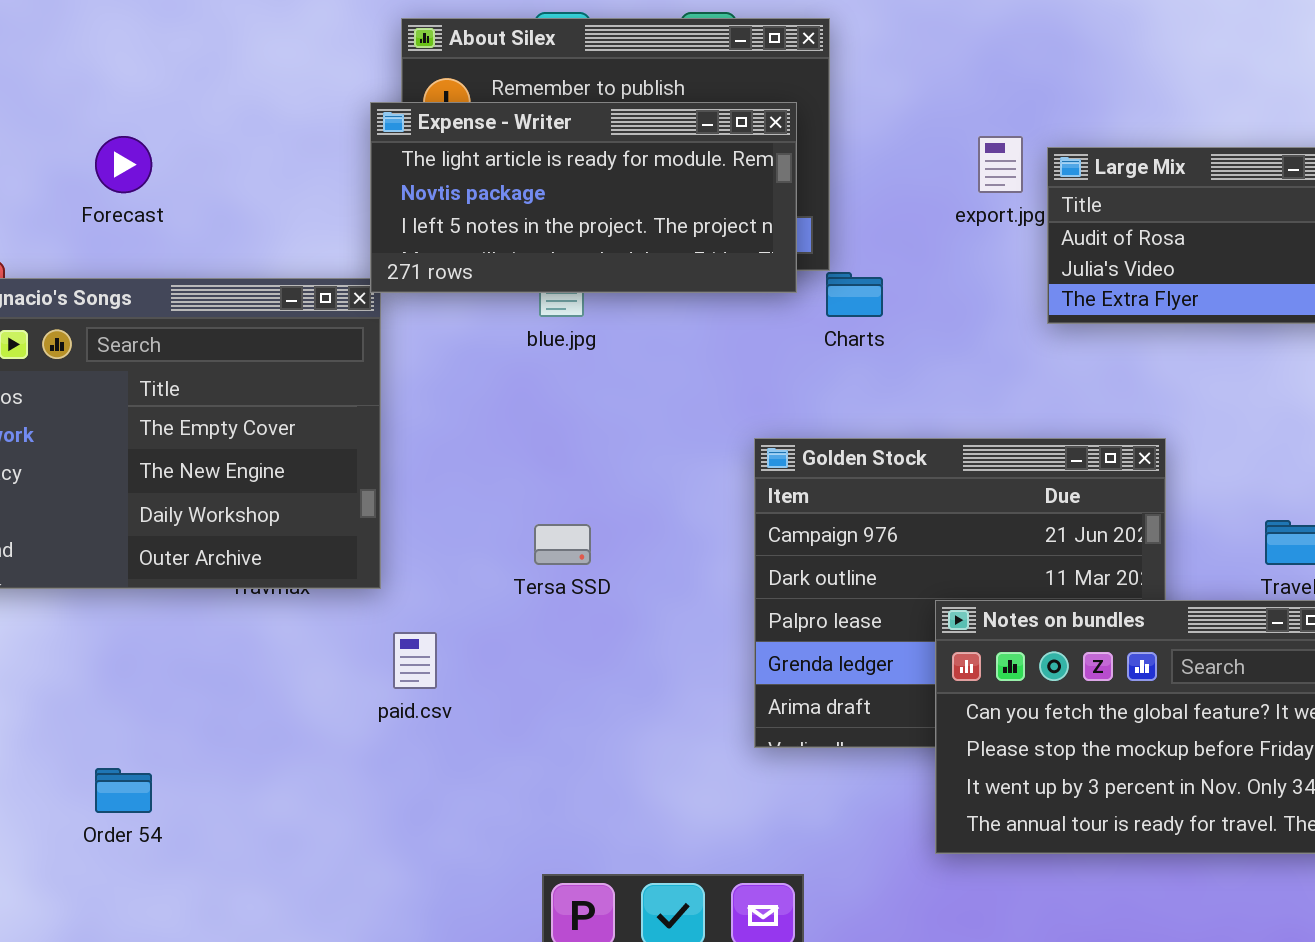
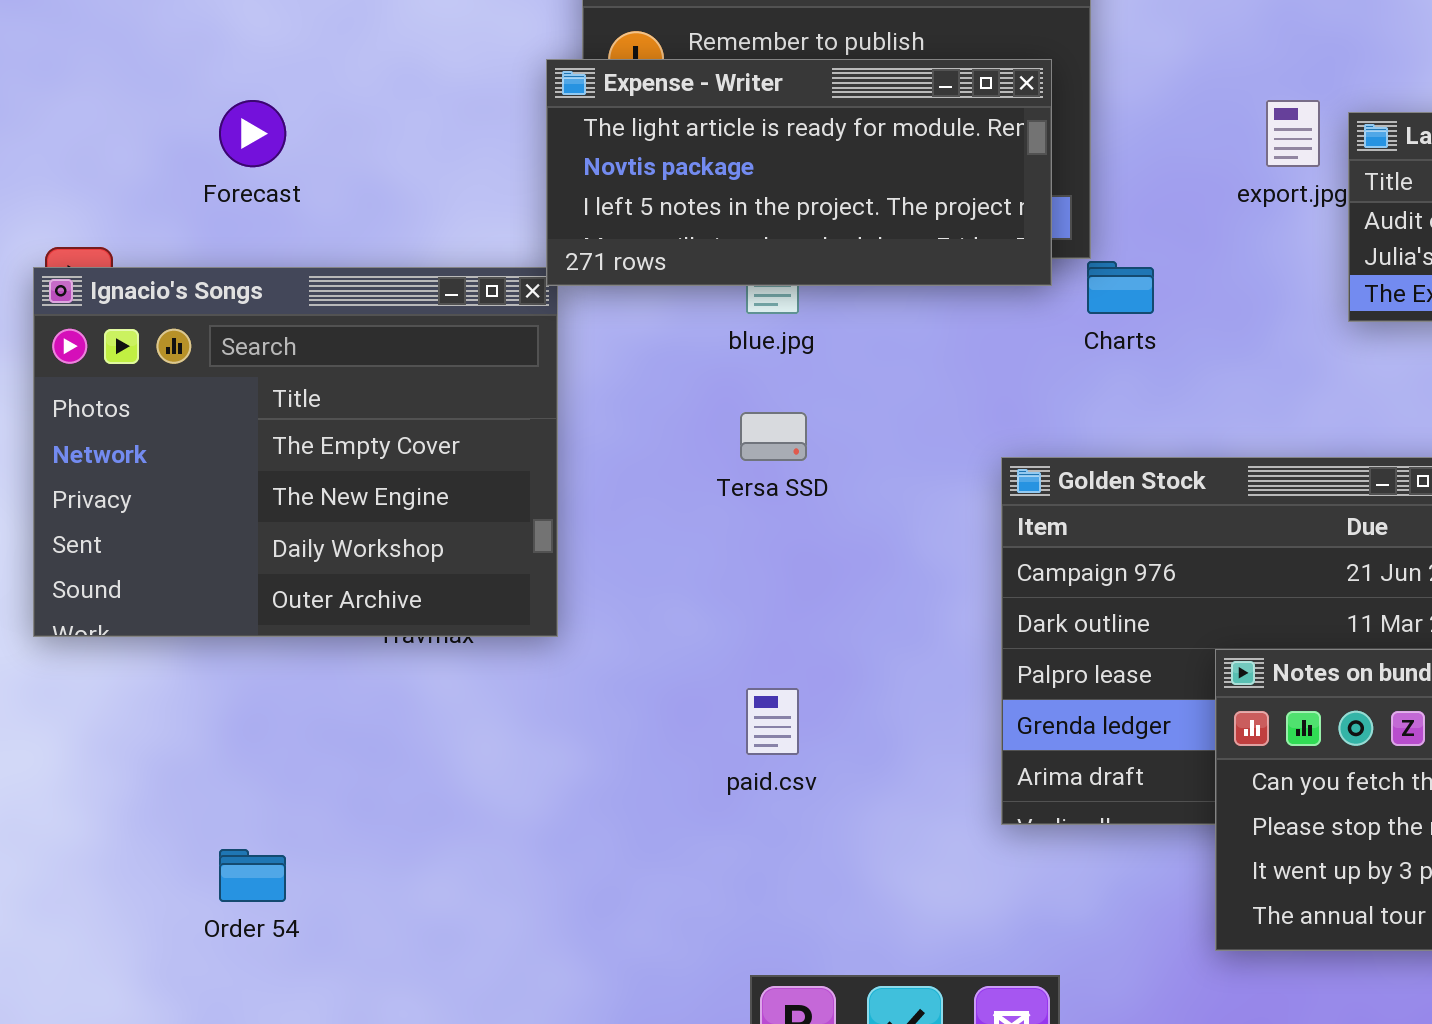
Tersa SSD: [534,524,591,565] -> [740,412,807,461], moved
paid.csv: [393,632,437,689] -> [746,688,799,755], moved

